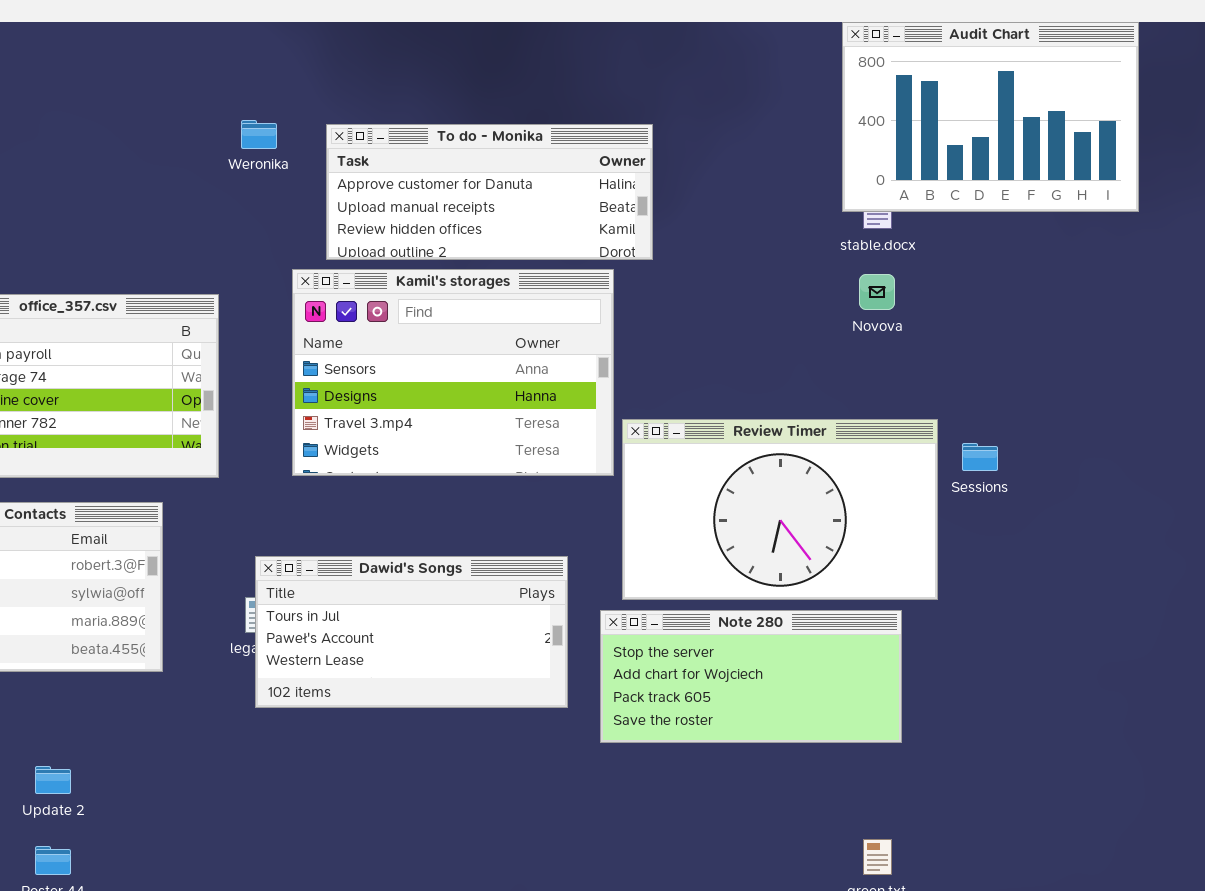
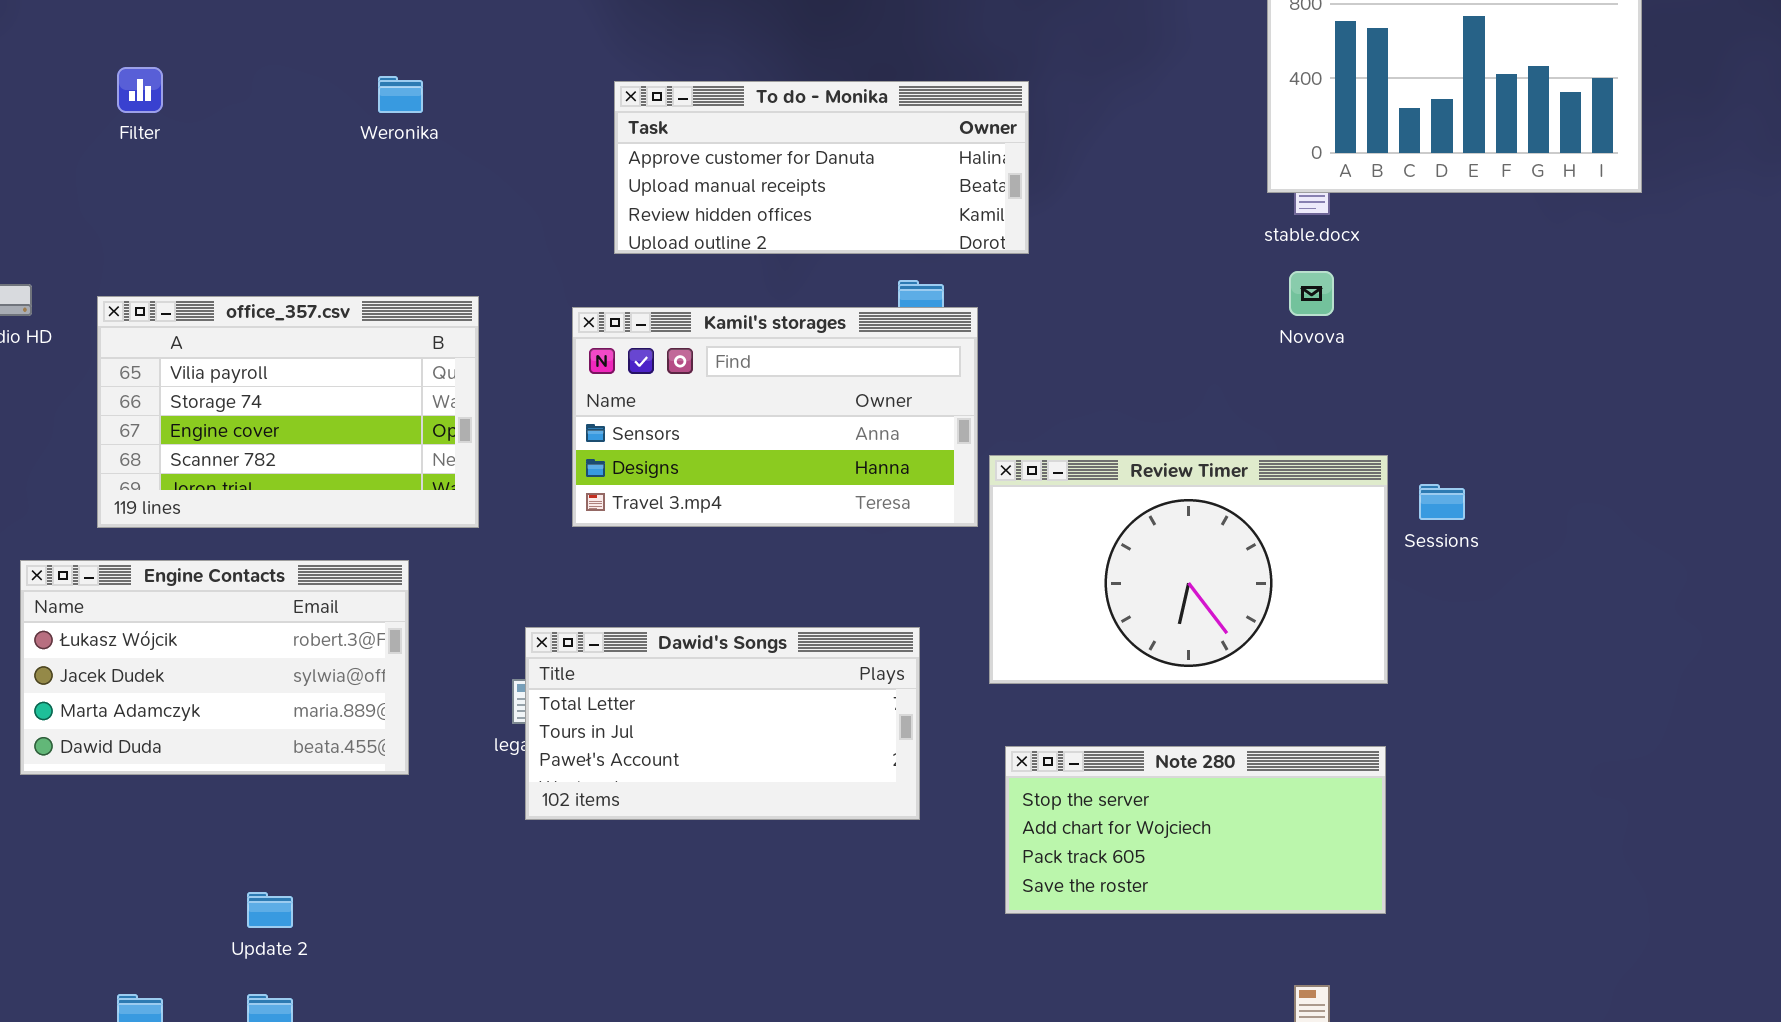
Weronika: [241,120,277,149] -> [378,76,423,113], moved
Kamil's storages: [292,269,614,476] -> [572,307,978,527], resized
Dawid's Songs: [255,556,568,708] -> [525,627,920,820], scrolled up 1 row
Note 280: [600,610,902,743] -> [1005,746,1386,914], moved

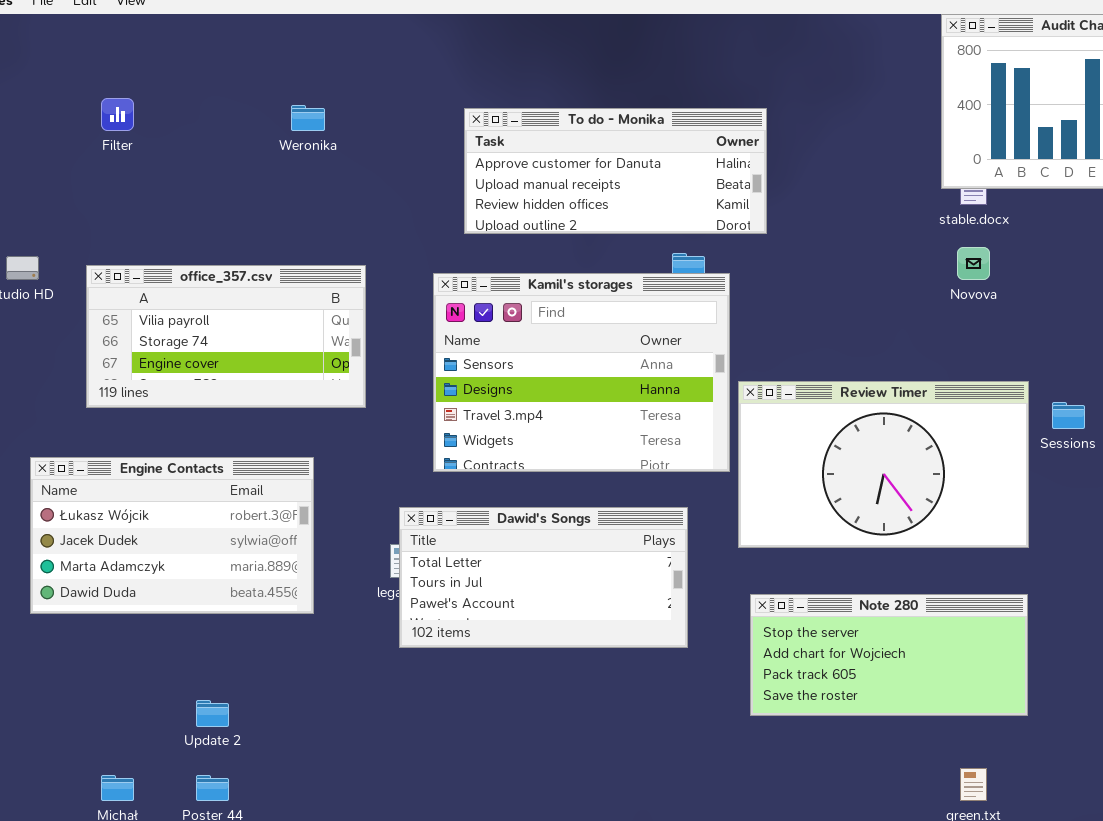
office_357.csv: [97,296,479,528] -> [86,265,366,408], resized
Kamil's storages: [572,307,978,527] -> [433,273,730,472], resized

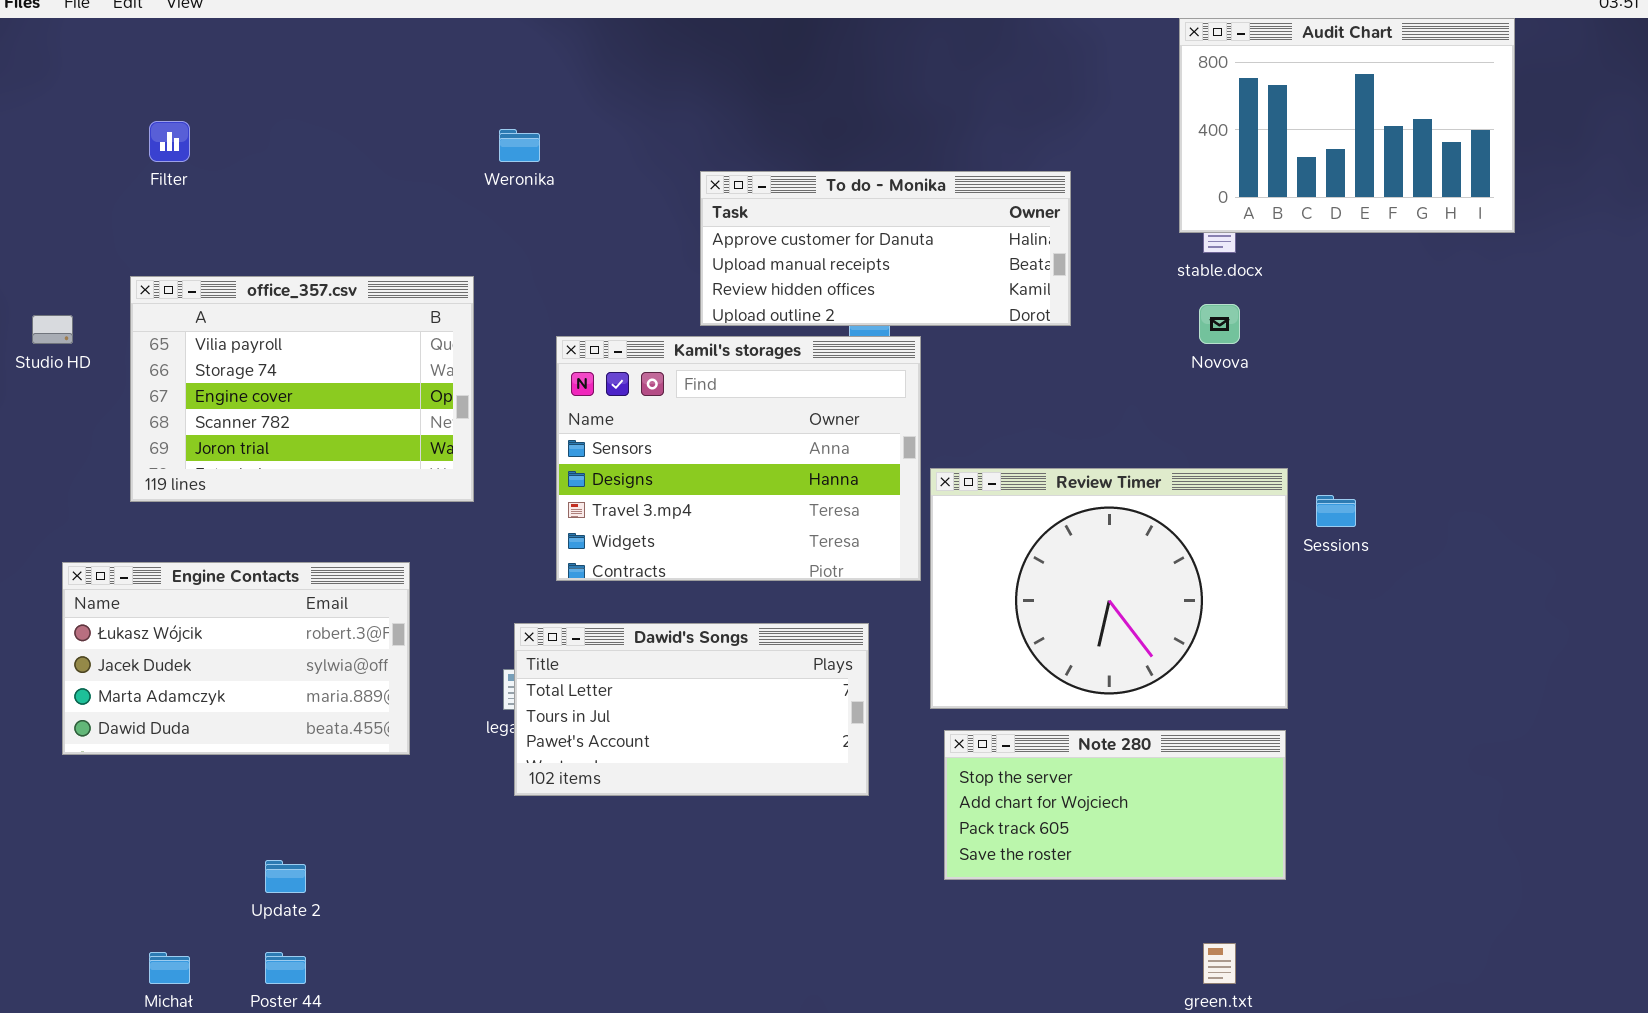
Weronika: [291,105,325,131] -> [499,129,540,162], moved
To do - Monika: [464,108,767,234] -> [700,171,1071,326], moved
office_357.csv: [86,265,366,408] -> [130,276,474,502], resized
Review Timer: [738,381,1029,548] -> [930,468,1288,709], resized

